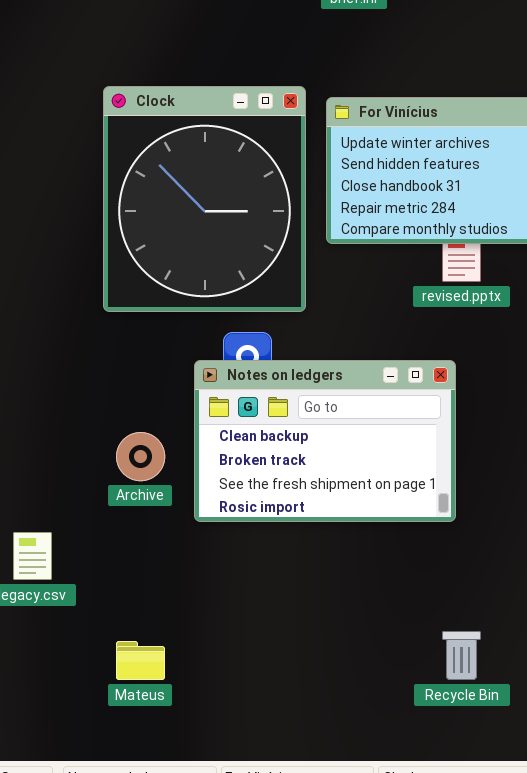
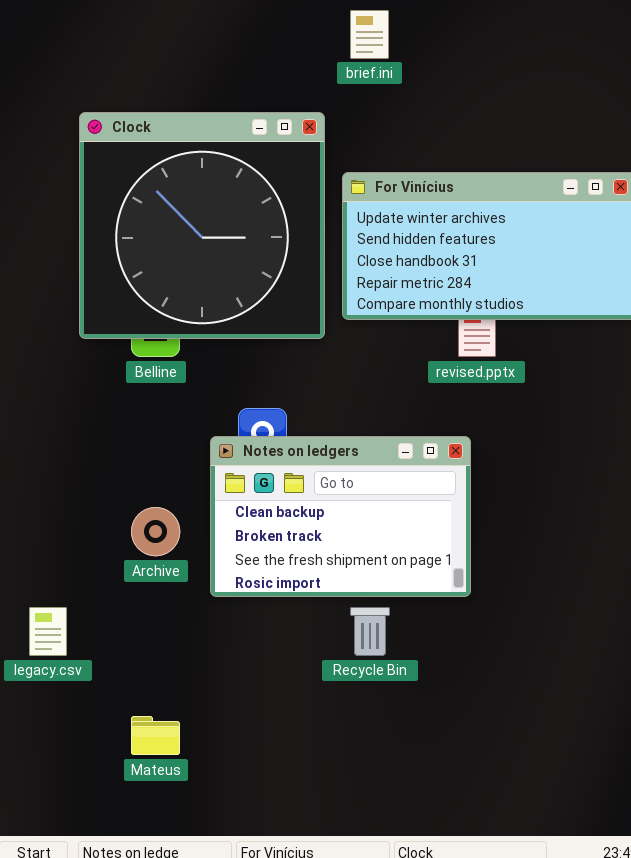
Clock: [103,86,306,312] -> [79,112,325,339], moved, resized
Recycle Bin: [442,631,481,680] -> [350,607,390,656], moved

